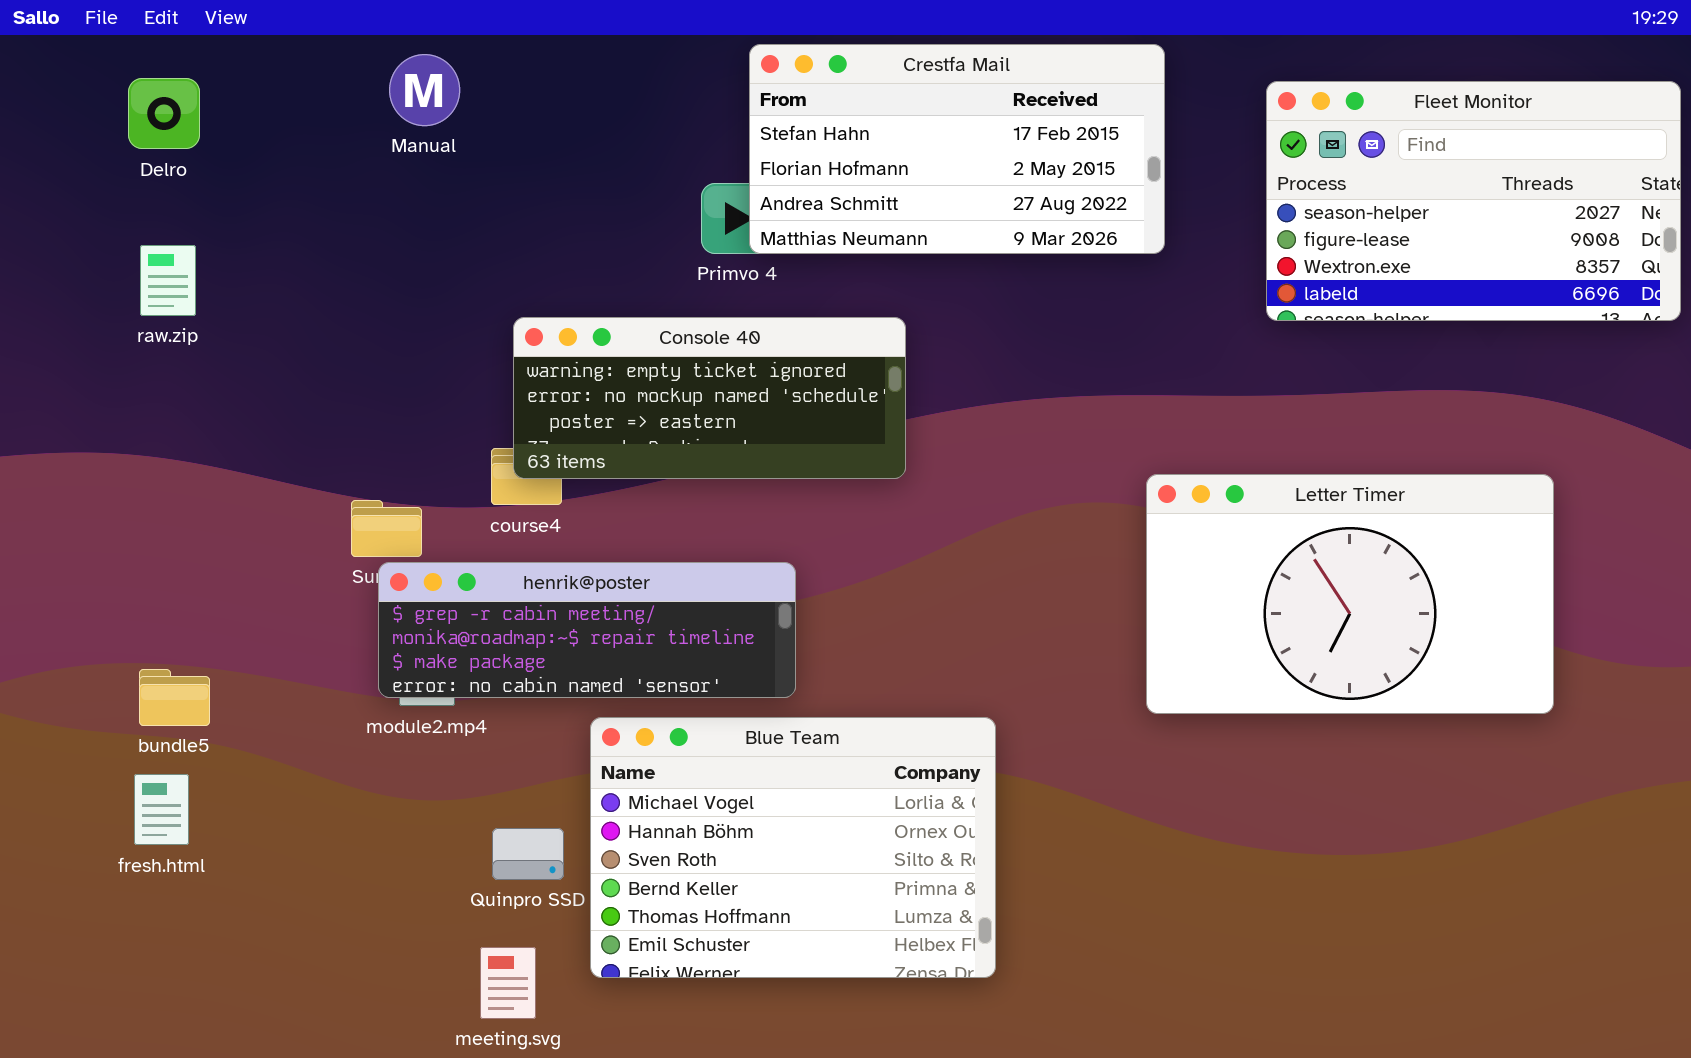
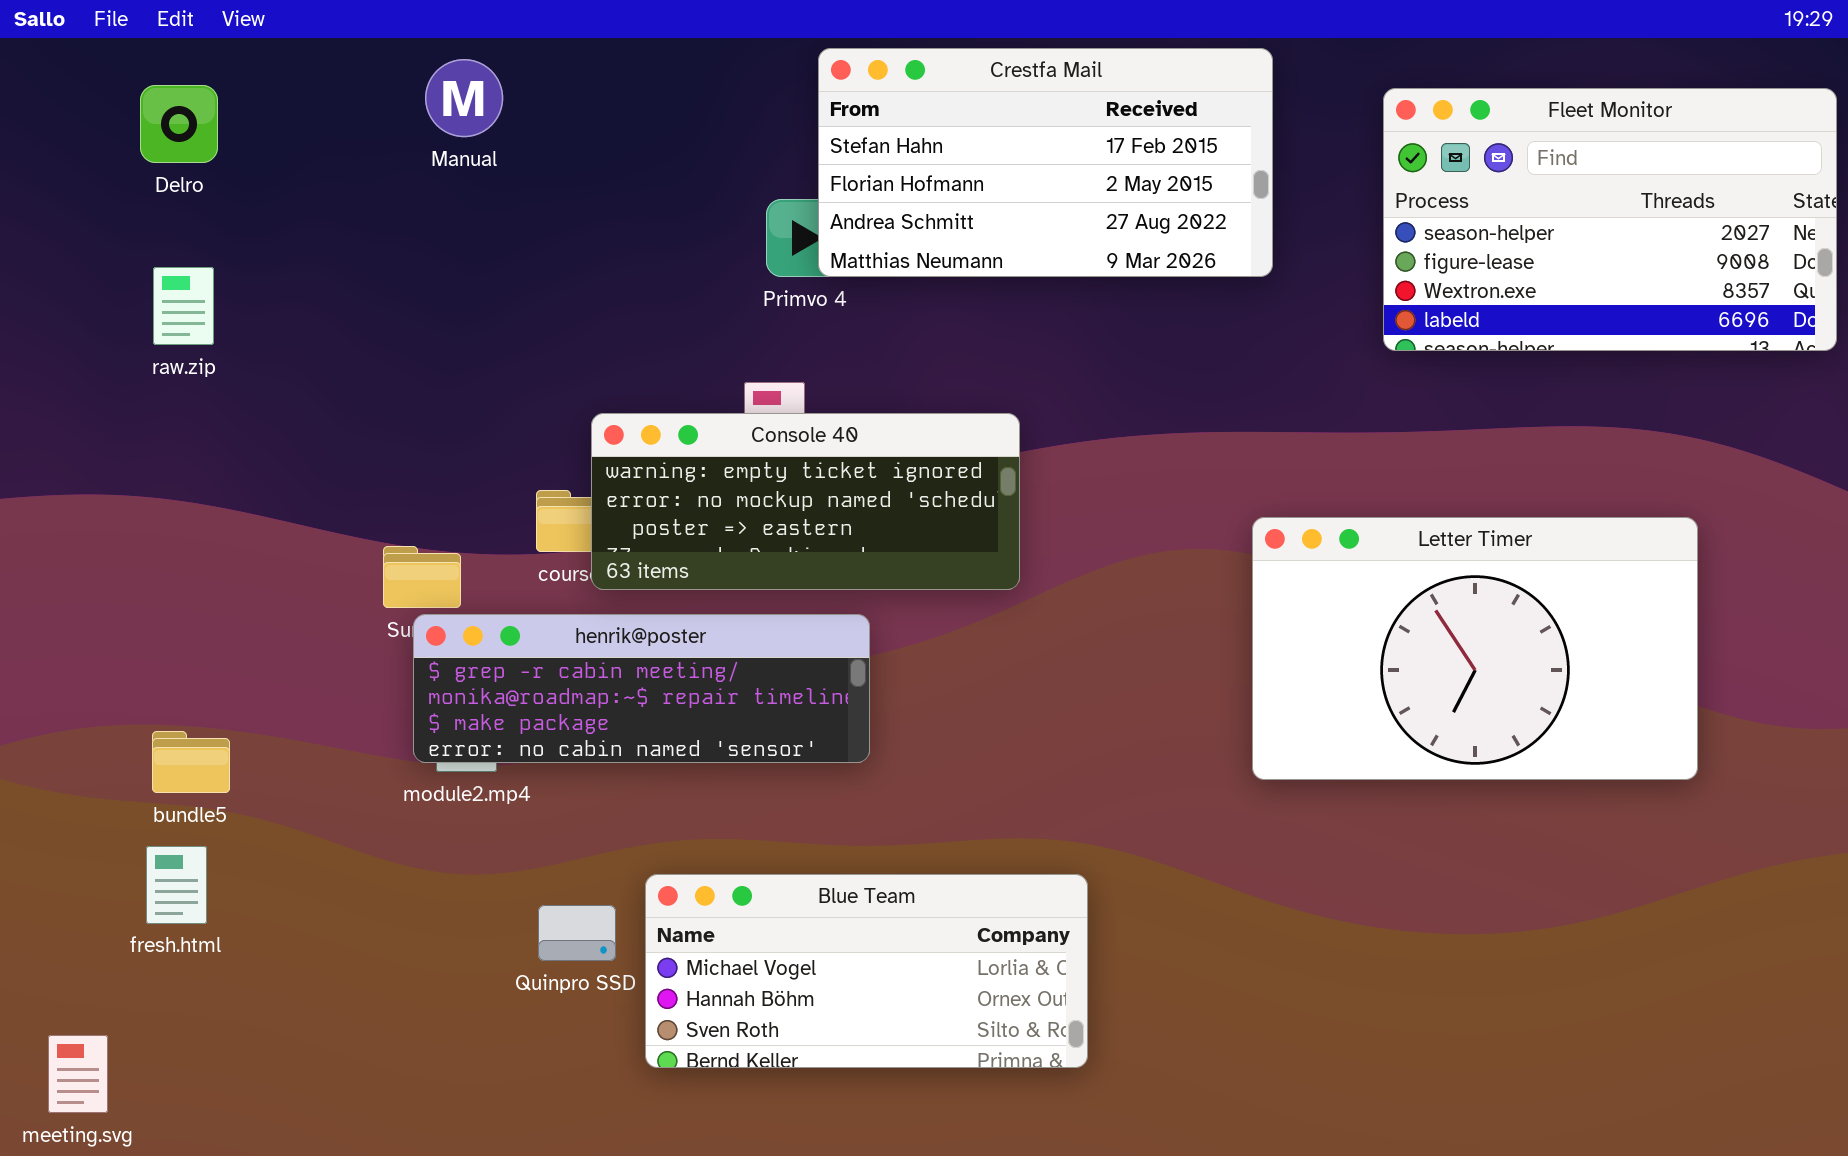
Console 40: [513,317,906,479] -> [591,413,1020,590], moved
Blue Team: [590,717,996,978] -> [645,874,1088,1068], resized
meeting.svg: [480,947,536,1019] -> [48,1035,108,1113], moved

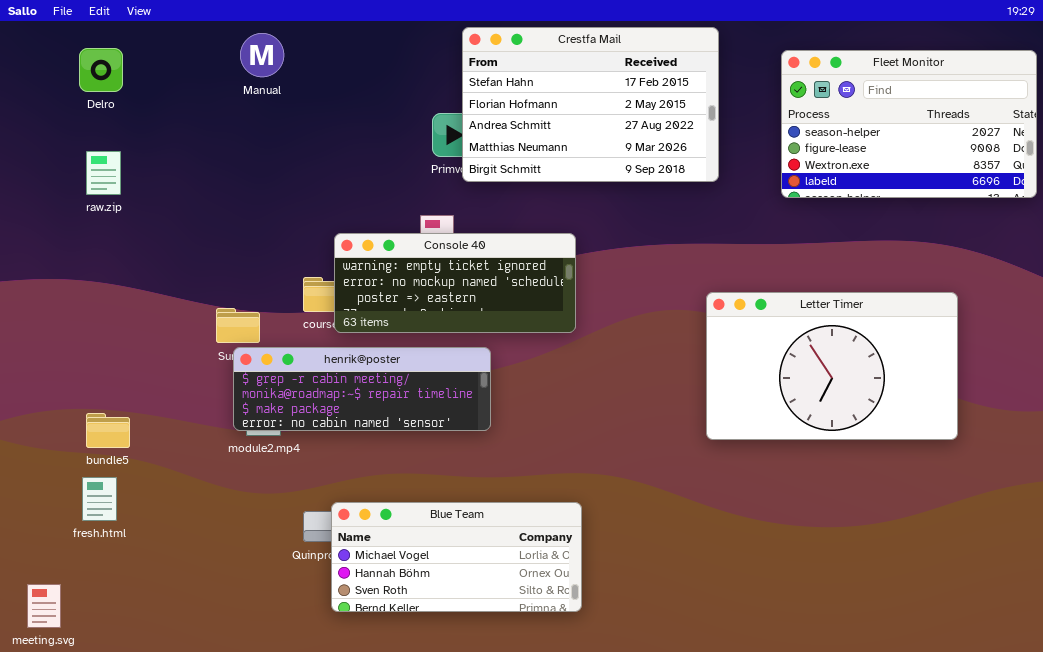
Crestfa Mail: [818,48,1273,277] -> [462,27,719,182], resized
Blue Team: [645,874,1088,1068] -> [331,502,582,612], moved

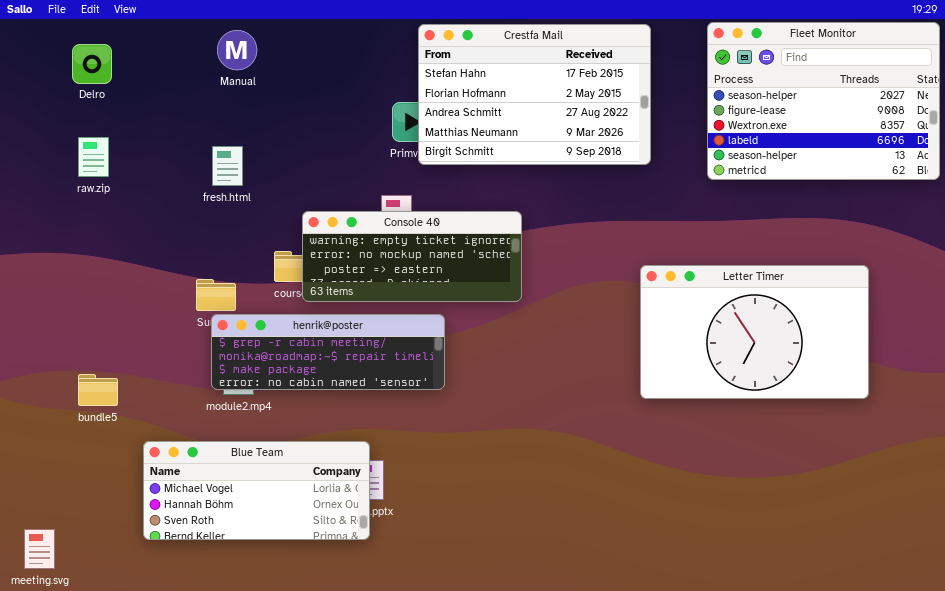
Fleet Monitor: [781,50,1037,198] -> [707,22,940,180], resized
fresh.html: [82,477,117,521] -> [212,146,243,186], moved
Blue Team: [331,502,582,612] -> [143,441,370,540], moved

